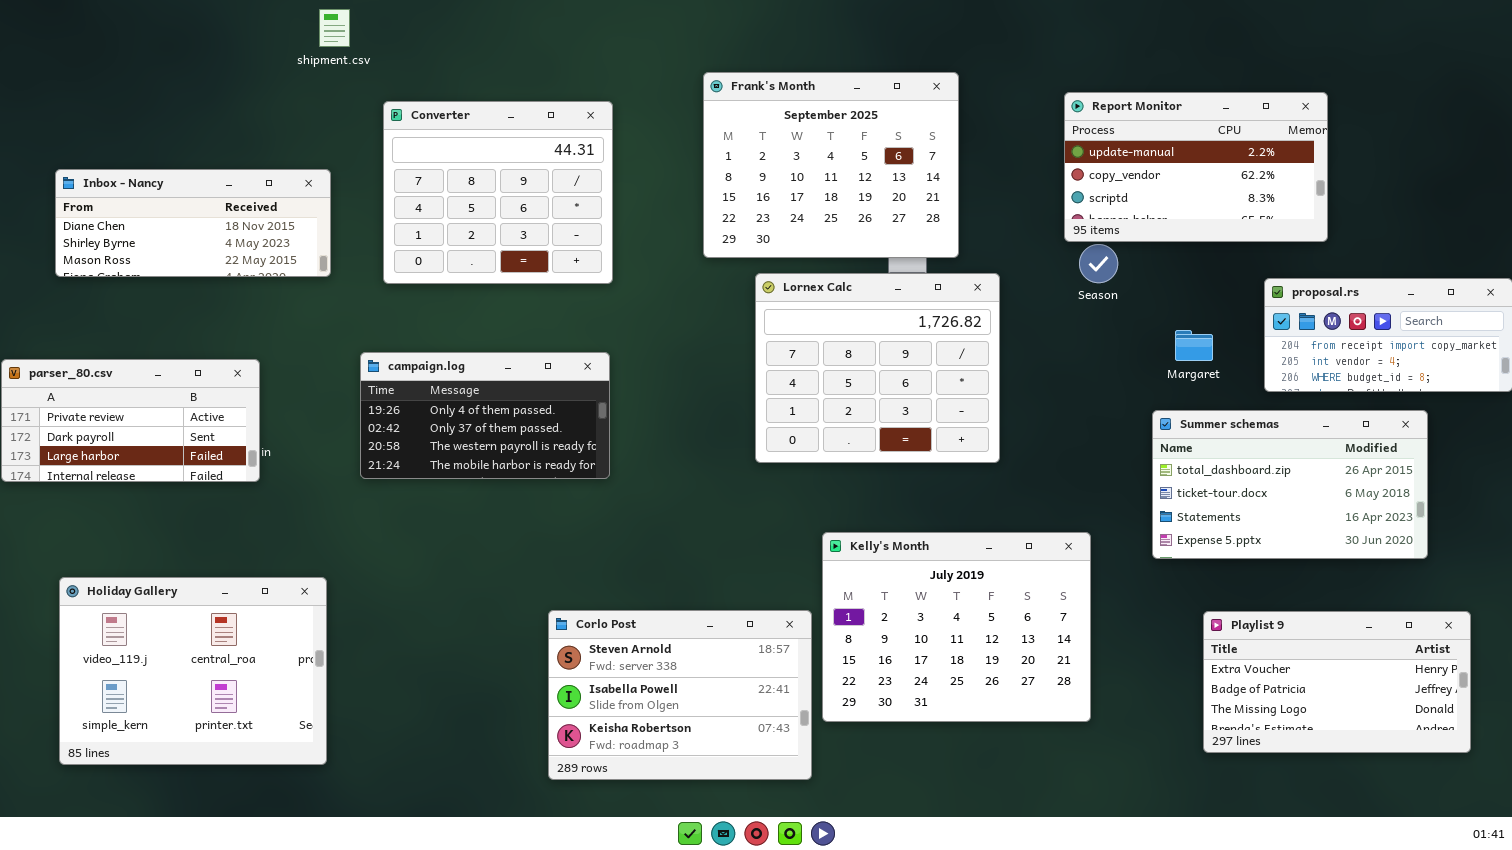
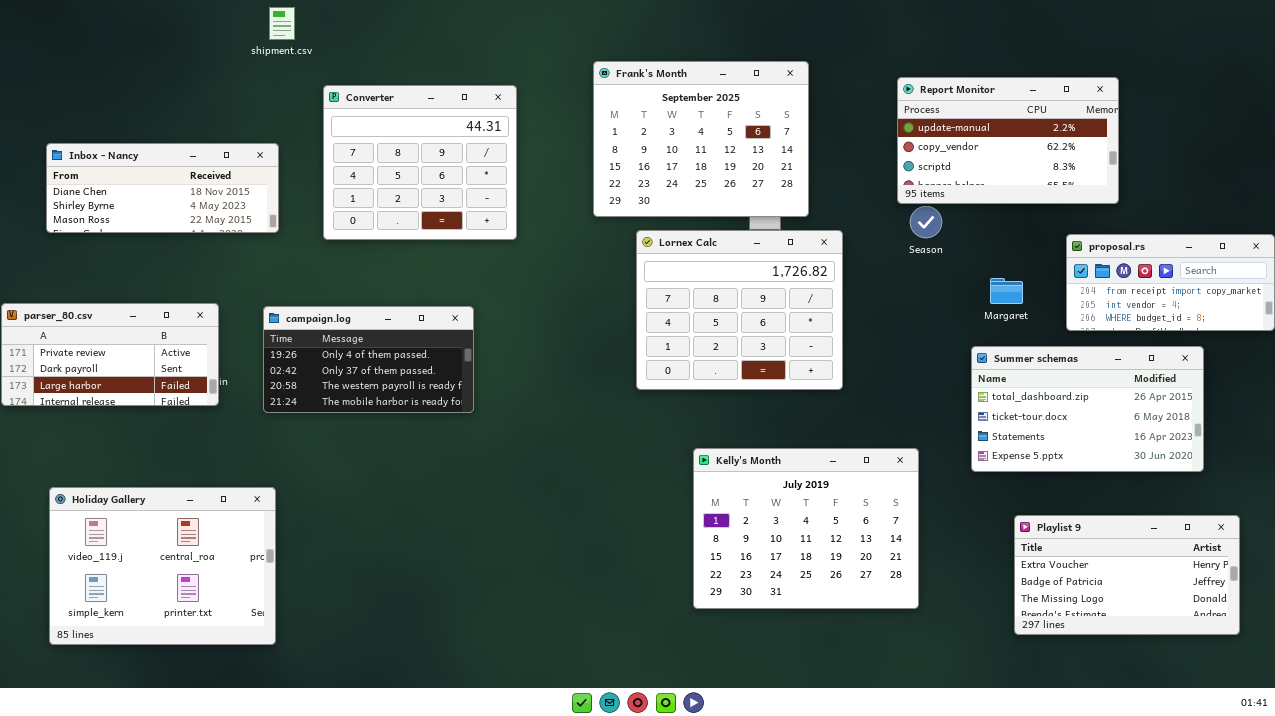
campaign.log: [360,352,610,479] -> [263,306,474,413], moved
Corlo Post: [548,610,812,780] -> none, closed

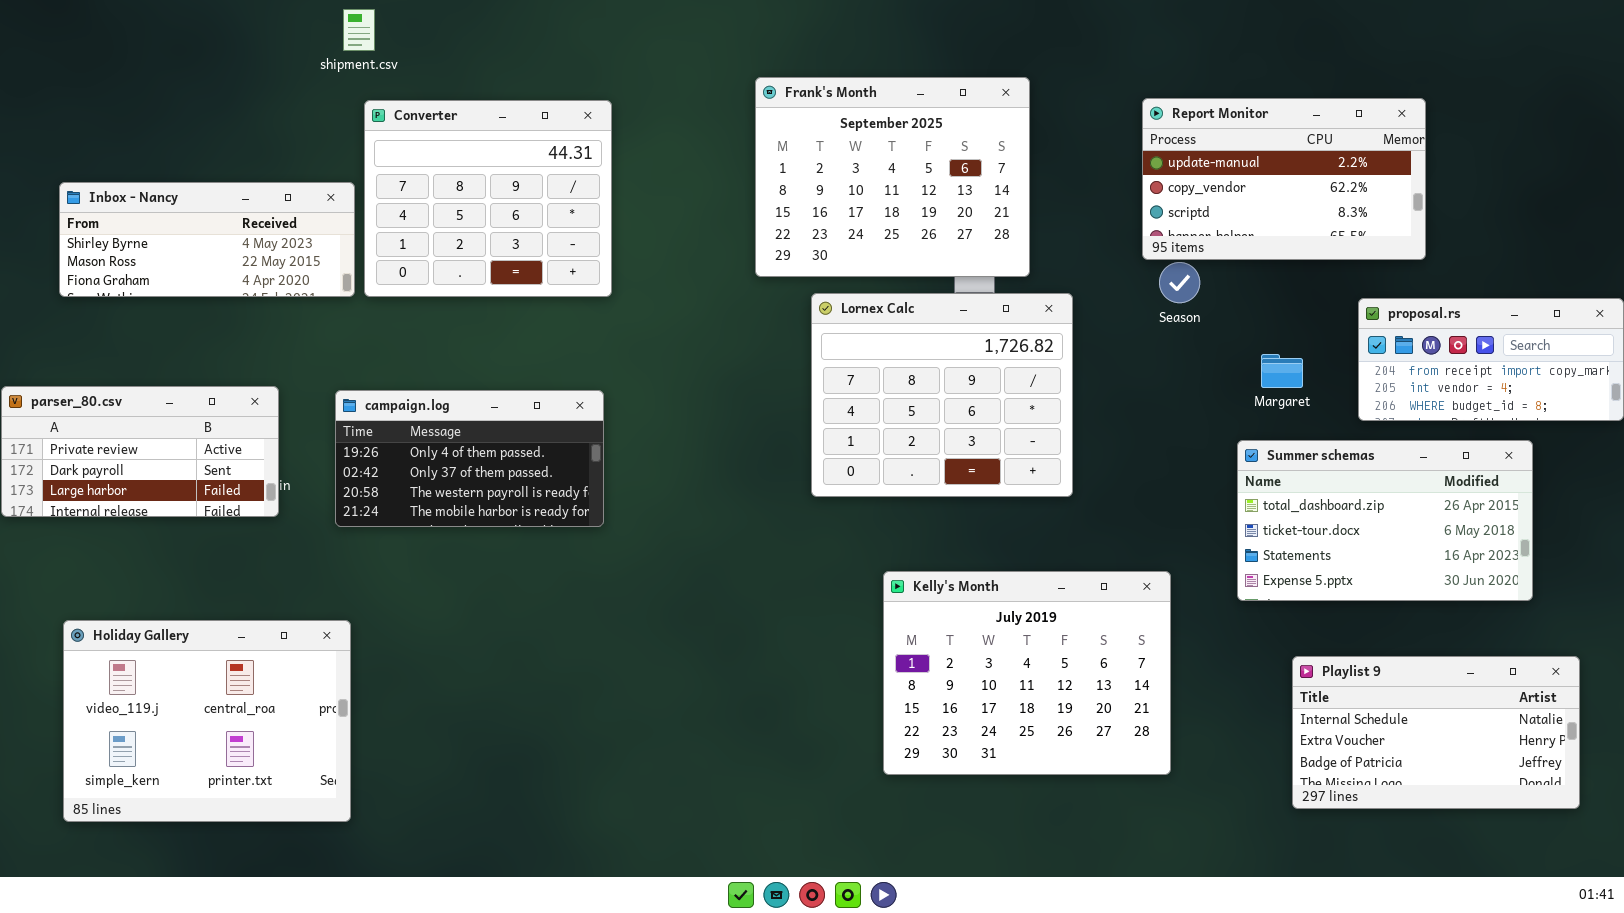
Converter: [323,85,517,240] -> [364,100,612,297], moved
Inbox - Nancy: [46,143,279,233] -> [59,182,355,297], scrolled down 1 row
Playlist 9: [1014,515,1240,635] -> [1292,656,1580,809], scrolled up 1 row

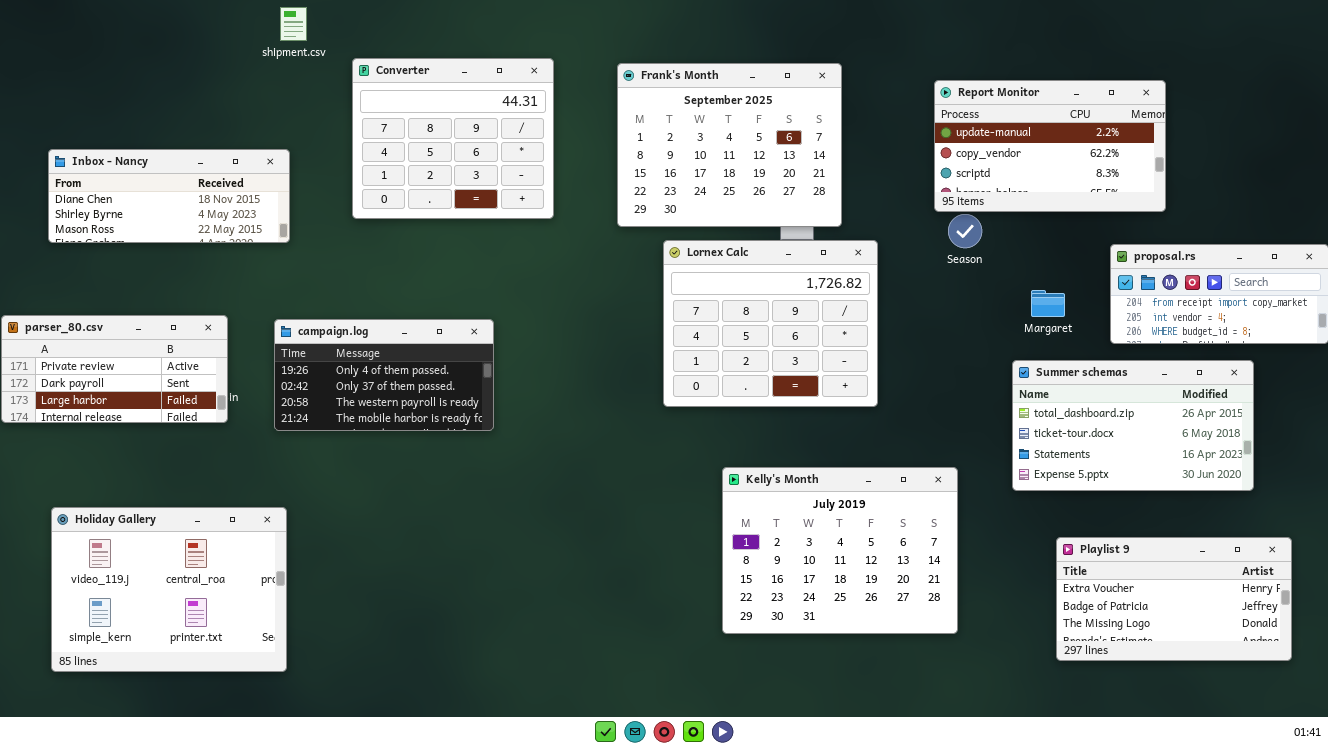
Converter: [364,100,612,297] -> [352,58,554,219], moved
Inbox - Nancy: [59,182,355,297] -> [48,149,290,243], scrolled up 1 row
Playlist 9: [1292,656,1580,809] -> [1056,537,1292,661], scrolled down 1 row

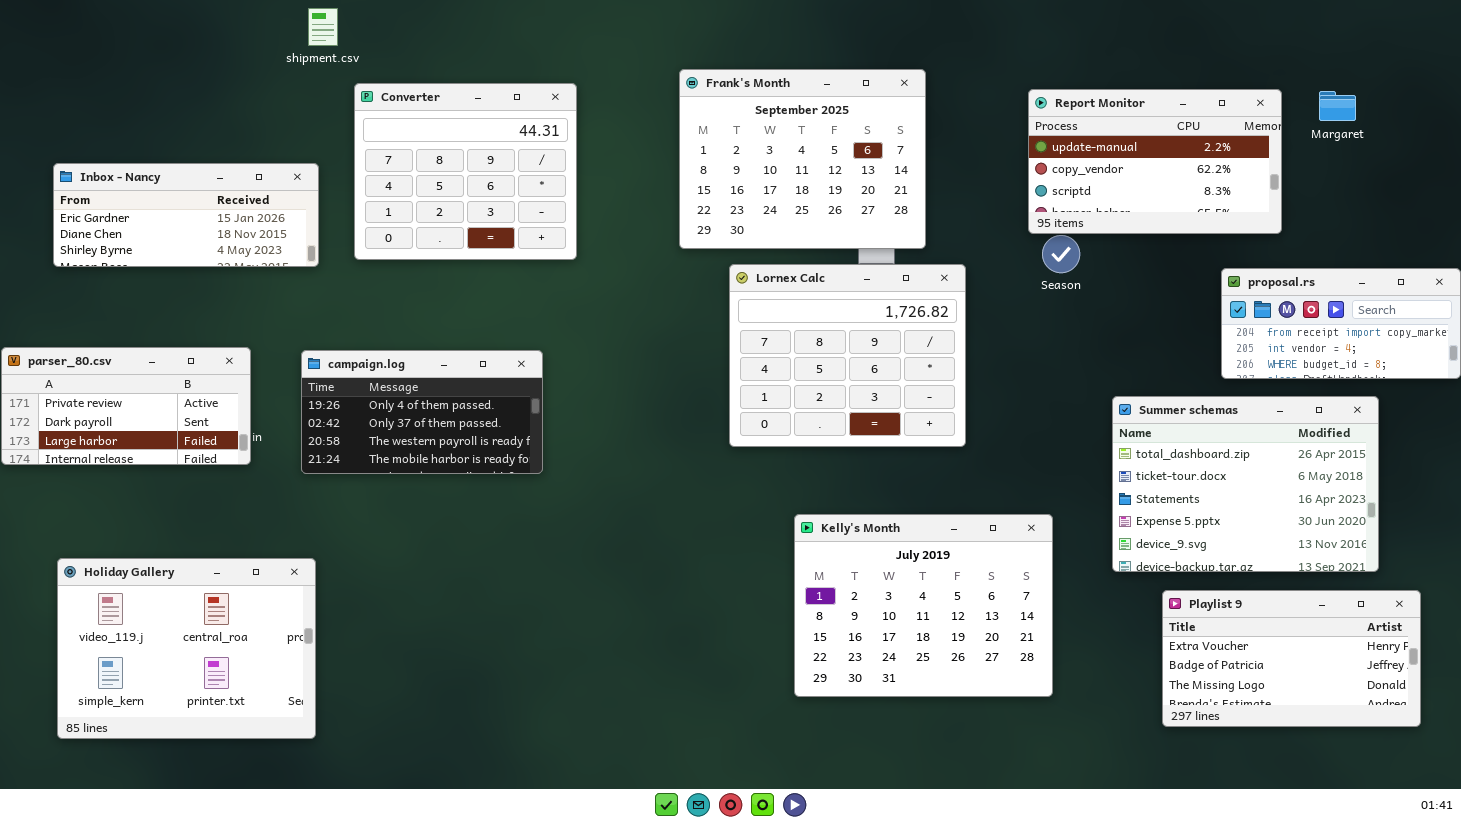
Converter: [352,58,554,219] -> [354,83,577,260], moved
Inbox - Nancy: [48,149,290,243] -> [53,163,319,267], scrolled up 1 row
Margaret: [1031,290,1065,317] -> [1319,91,1356,121], moved
Summer schemas: [1012,360,1254,491] -> [1112,396,1379,572], resized

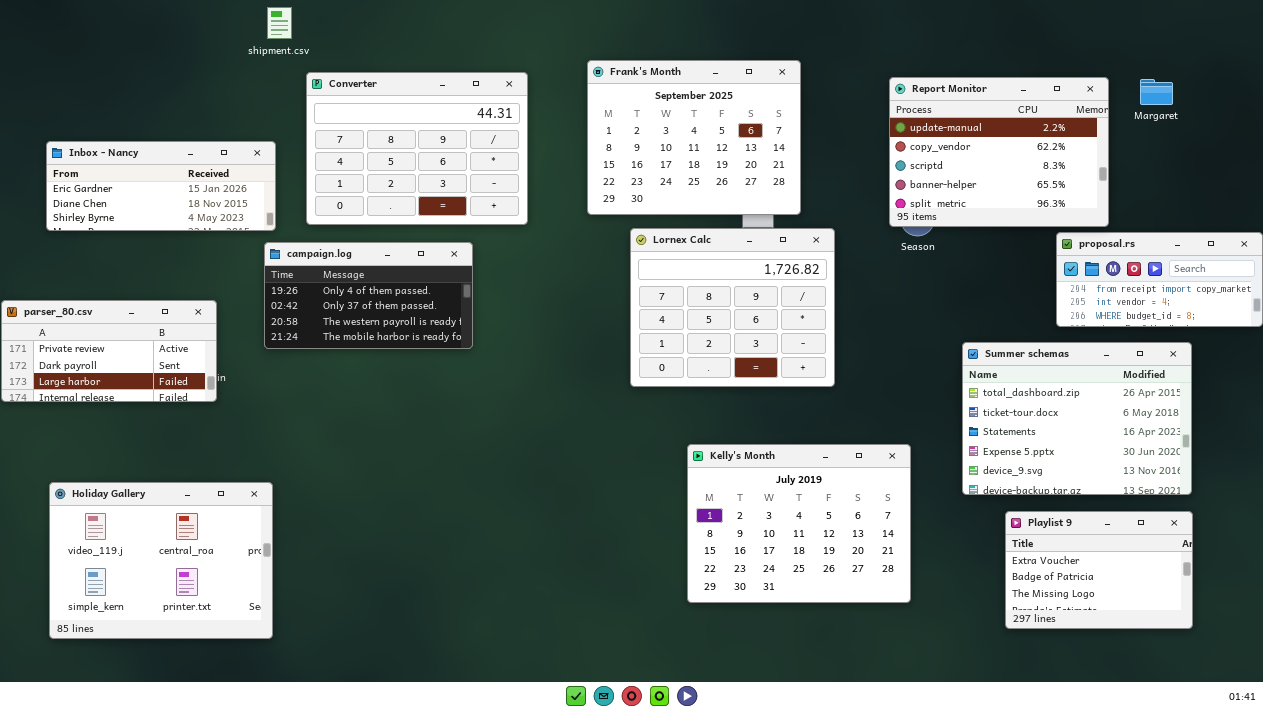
Converter: [354,83,577,260] -> [306,72,528,225], resized
Report Monitor: [1028,89,1282,234] -> [889,77,1109,227], resized
campaign.log: [301,350,543,474] -> [264,242,473,349], moved
Playlist 9: [1162,590,1421,727] -> [1005,511,1193,629], resized

